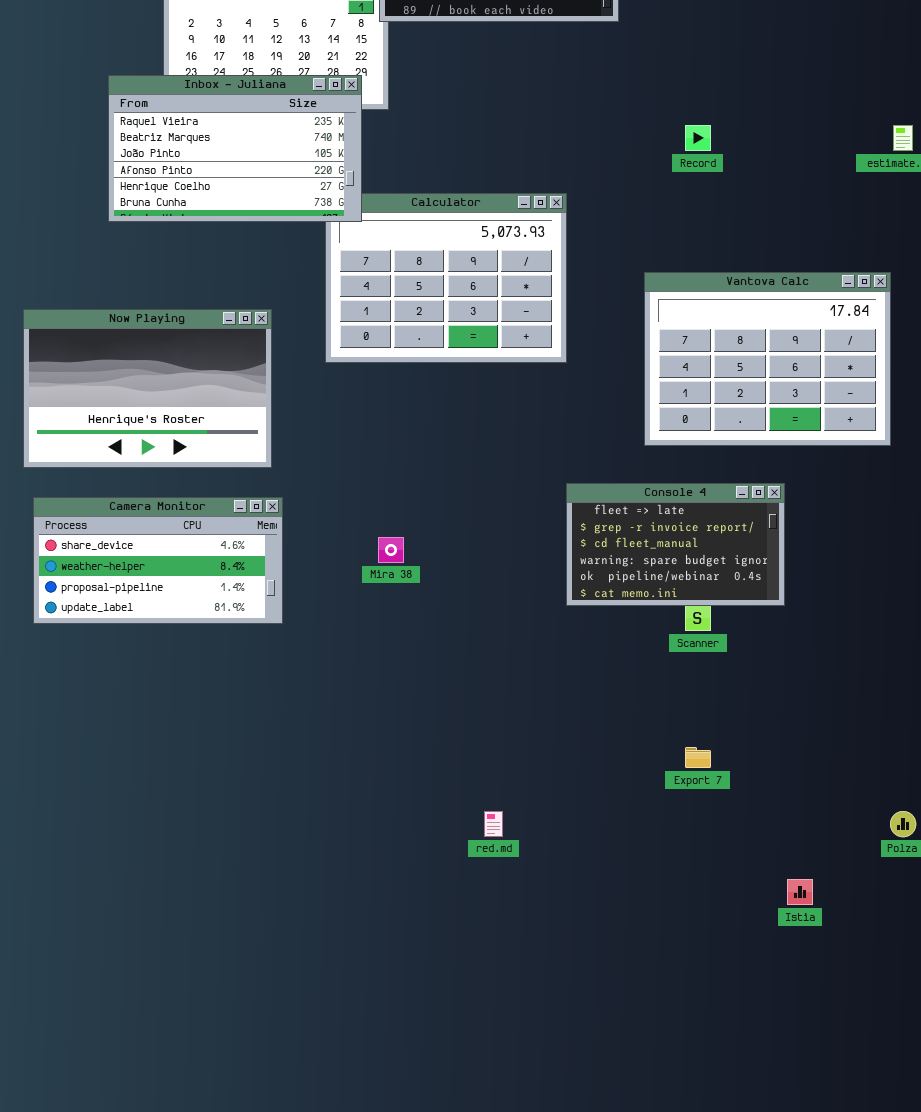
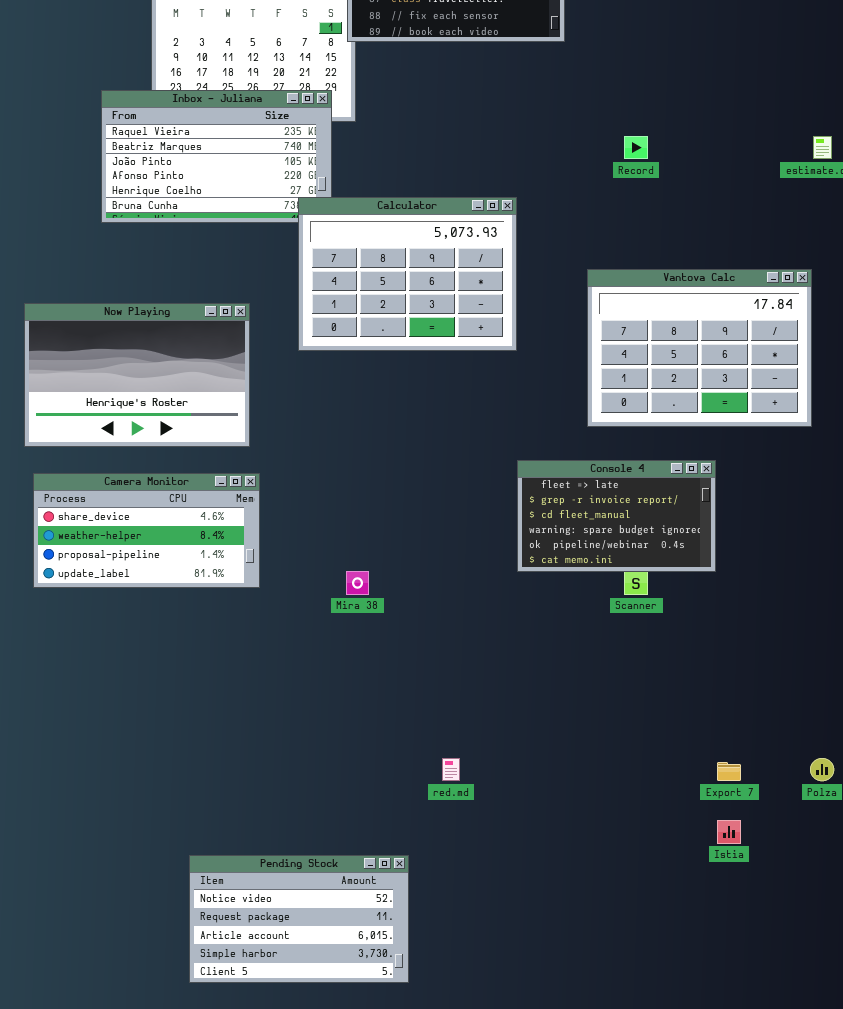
Calculator: [325,193,567,363] -> [298,197,517,351], raised
Mira 38: [378,537,404,563] -> [346,571,369,595], moved
Export 7: [685,747,711,768] -> [717,762,741,781], moved
Pending Stock: none -> [189,855,409,983], opened

